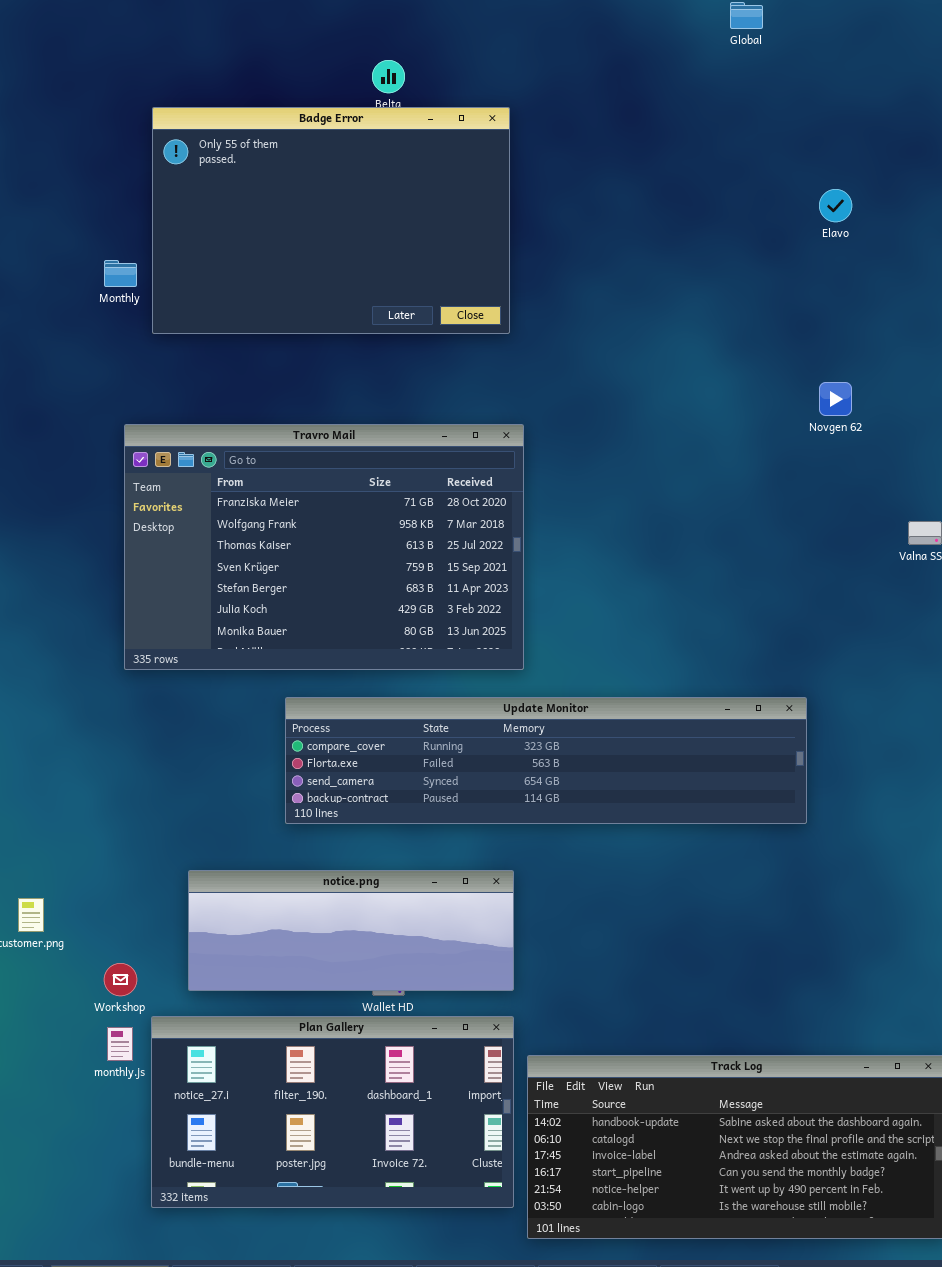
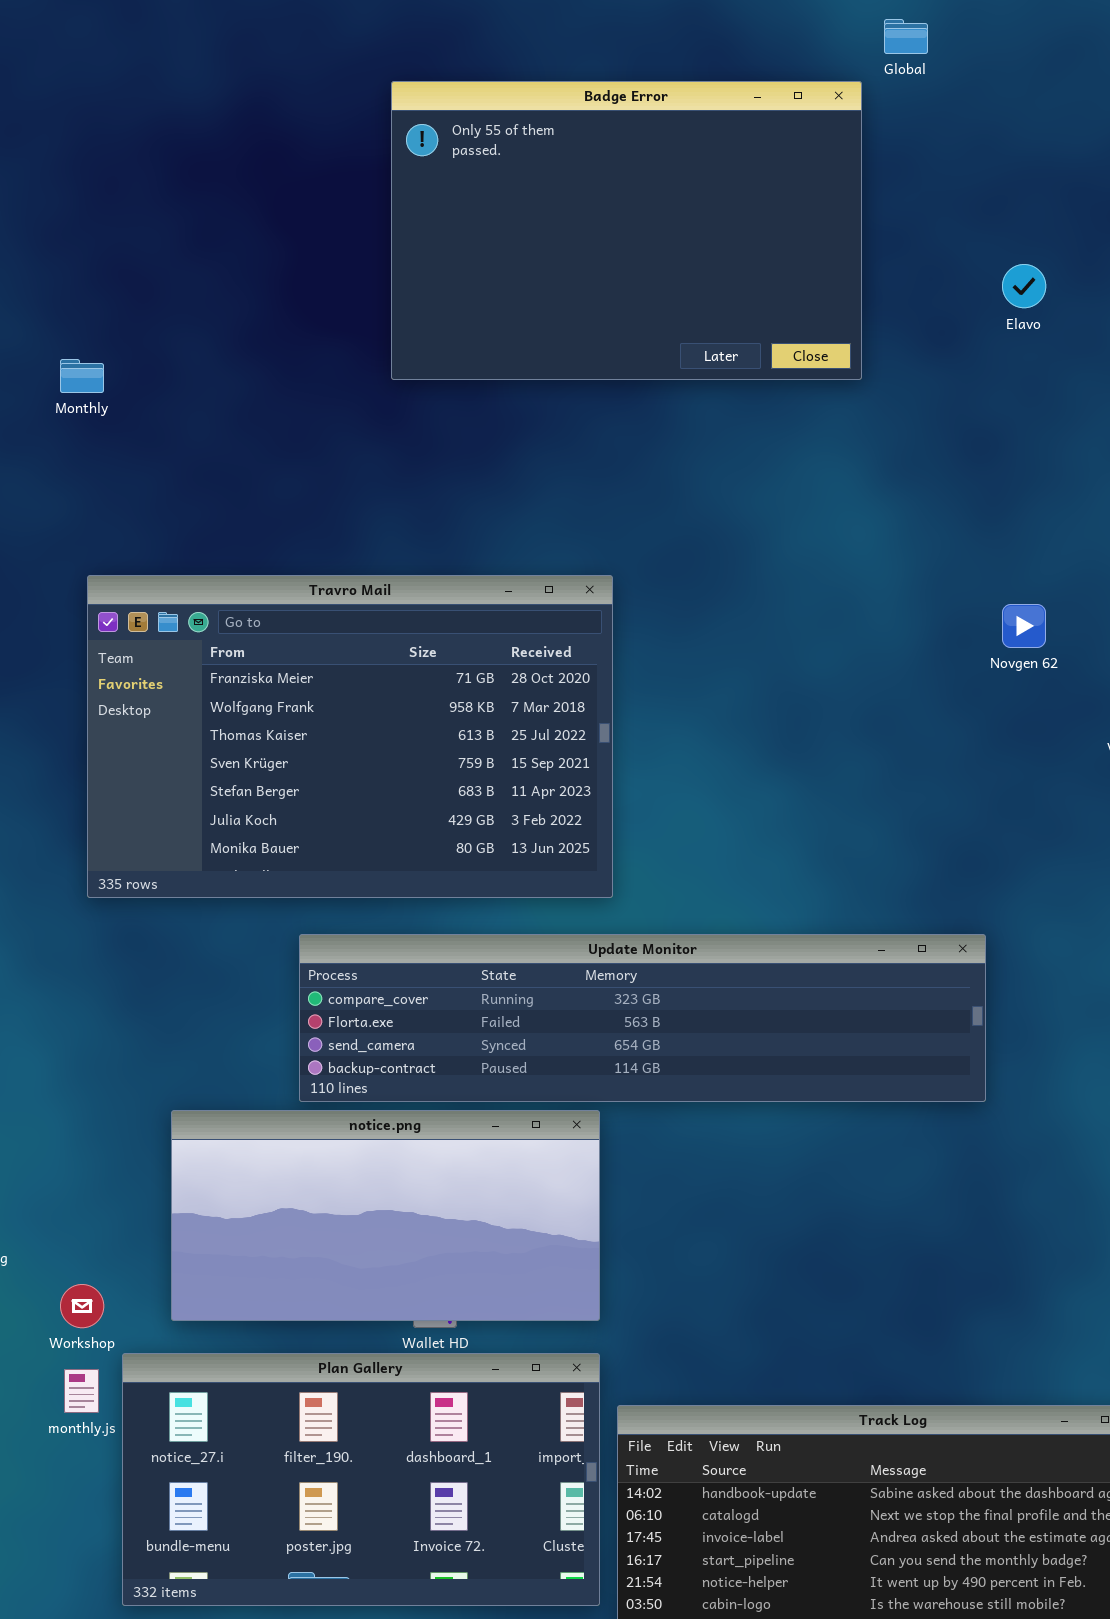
Badge Error: [152,107,510,334] -> [391,81,862,380], moved
Novgen 62: [819,382,852,416] -> [1002,604,1046,648], moved
notice.png: [188,870,514,991] -> [171,1110,600,1321], resized

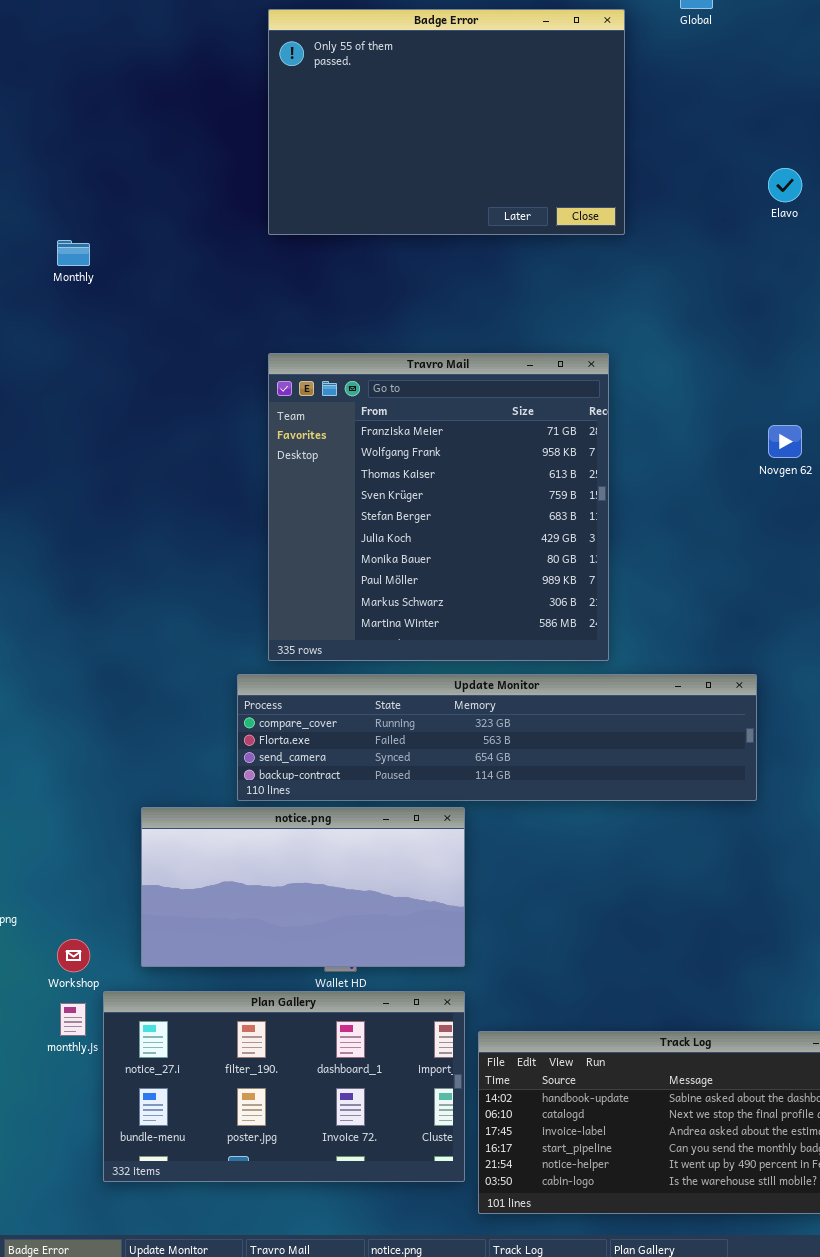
Badge Error: [391,81,862,380] -> [268,9,625,235], moved
Travro Mail: [87,575,613,898] -> [268,353,609,661], moved, resized

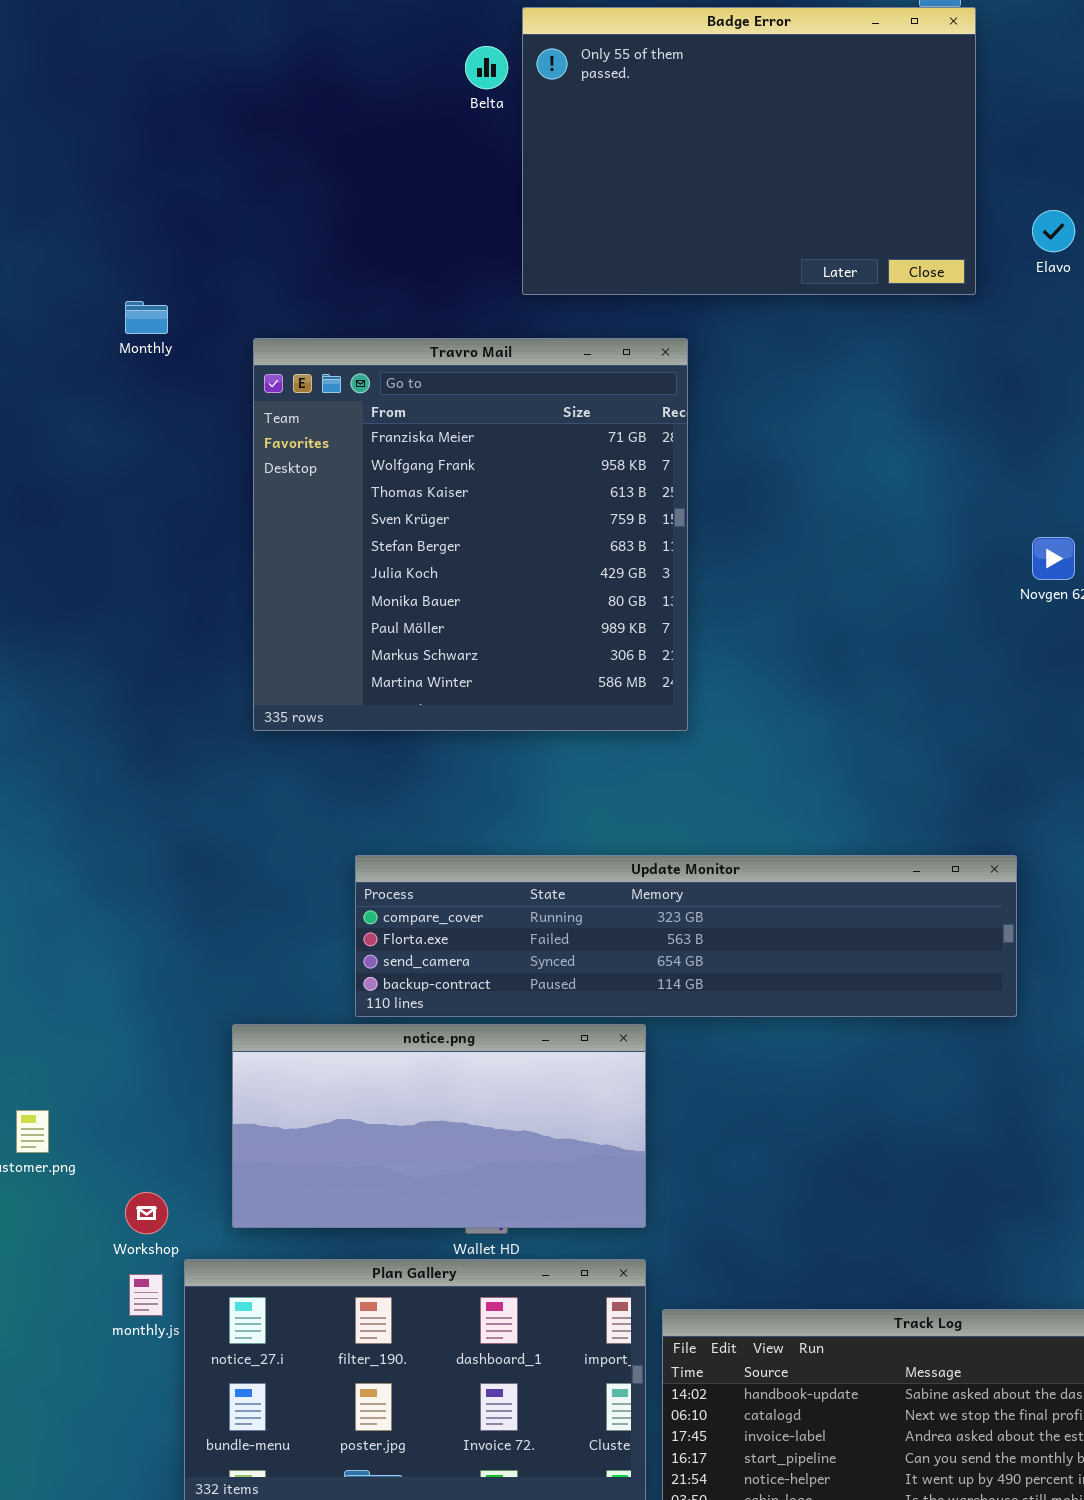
Badge Error: [268,9,625,235] -> [522,7,976,295], moved
Travro Mail: [268,353,609,661] -> [253,338,688,731], moved

